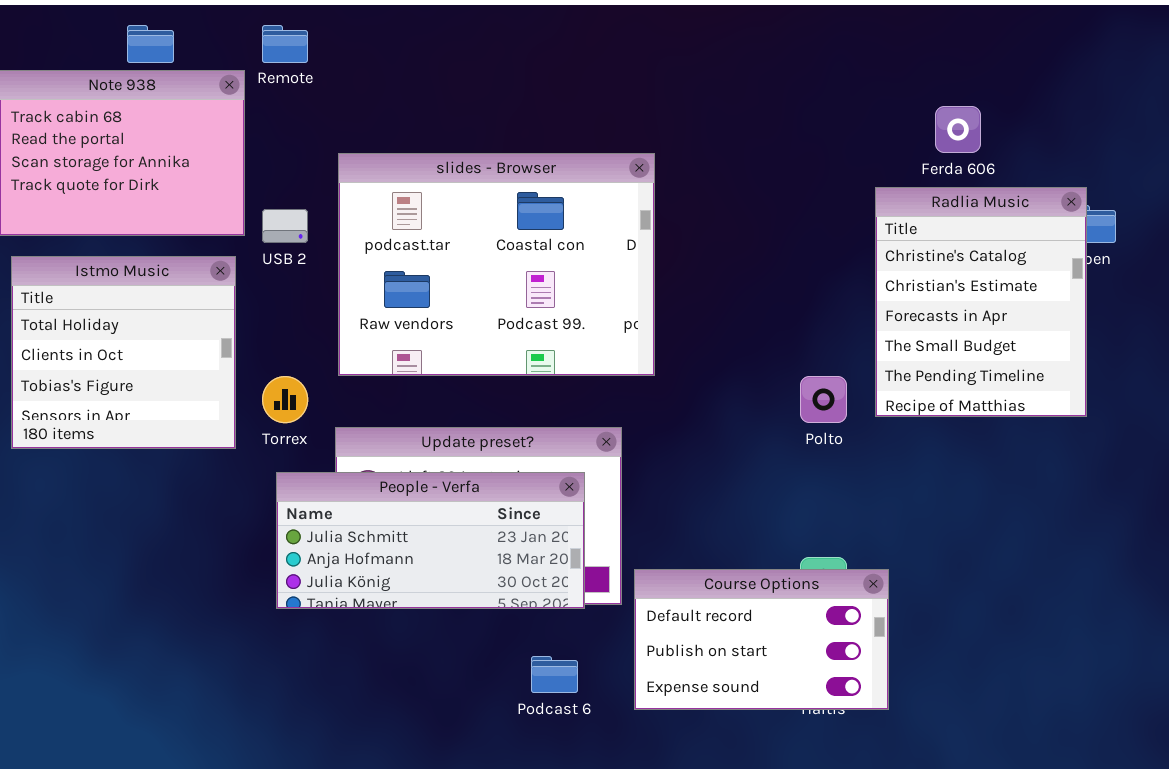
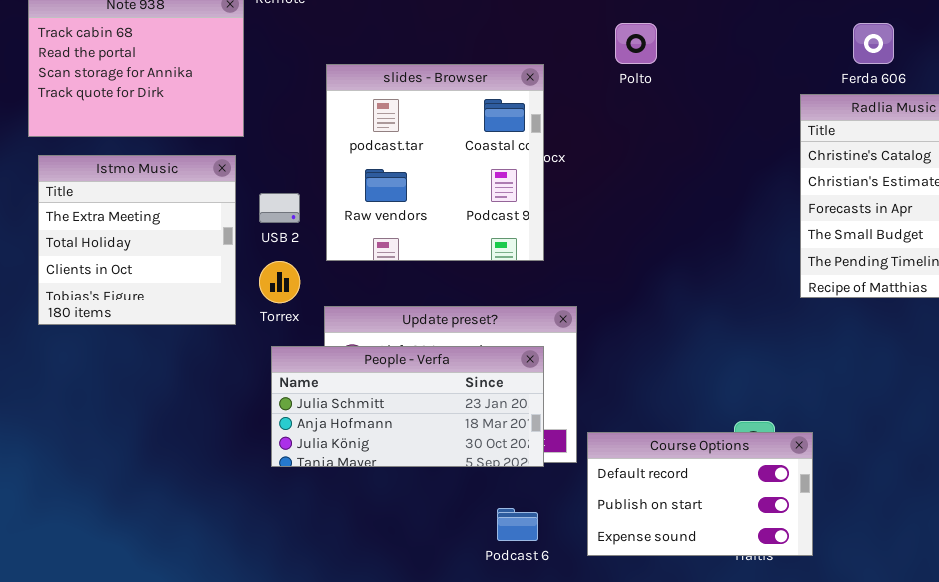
slides - Browser: [338,153,655,376] -> [326,64,544,261], resized
USB 2: [262,209,308,243] -> [259,193,300,223], moved
Istmo Music: [11,256,236,449] -> [38,155,236,325], scrolled up 1 row
Polto: [800,376,847,423] -> [615,23,657,64], moved

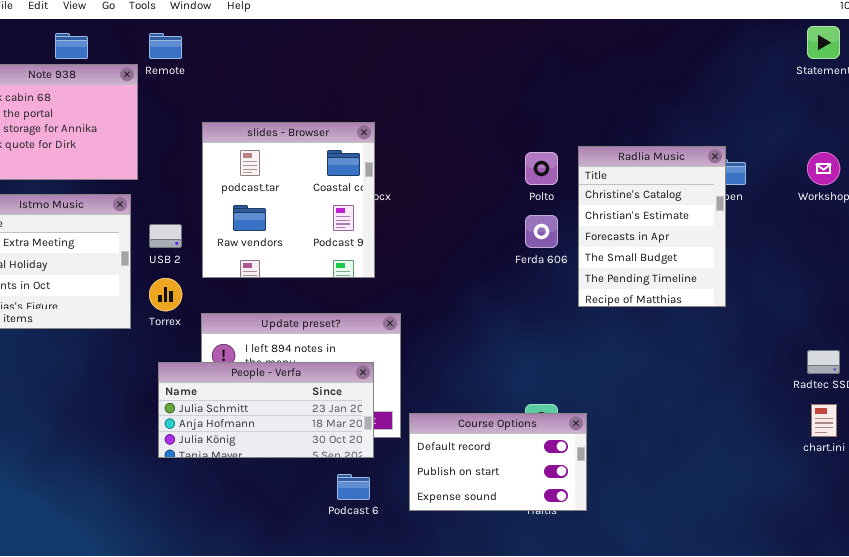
Polto: [615,23,657,64] -> [525,152,558,185], moved
Ferda 606: [853,23,894,64] -> [525,215,558,248], moved
People - Verfa: [271,346,544,467] -> [158,362,374,458], moved

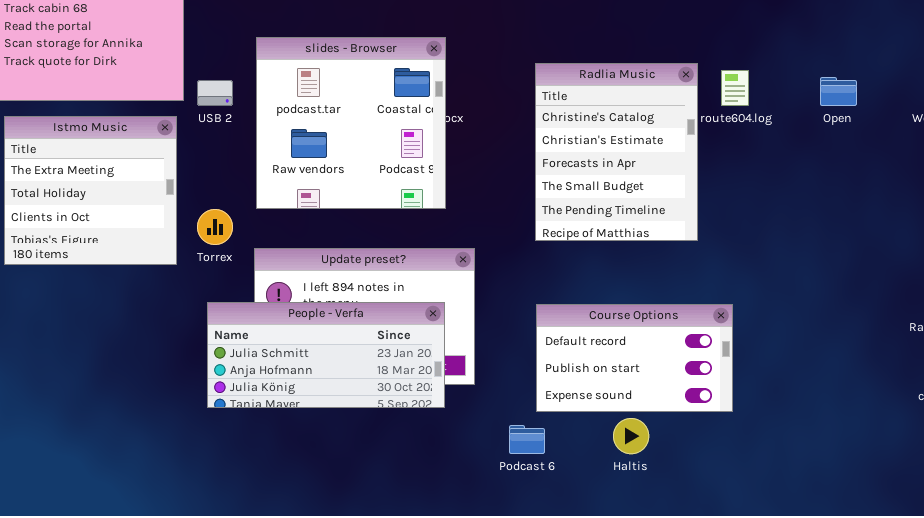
Radlia Music: [578,146,726,307] -> [535,63,698,241], moved
USB 2: [149,224,182,248] -> [197,80,233,106], moved
Course Options: [409,413,587,511] -> [536,304,733,412], moved
Podcast 6: [337,474,370,500] -> [509,425,545,454], moved

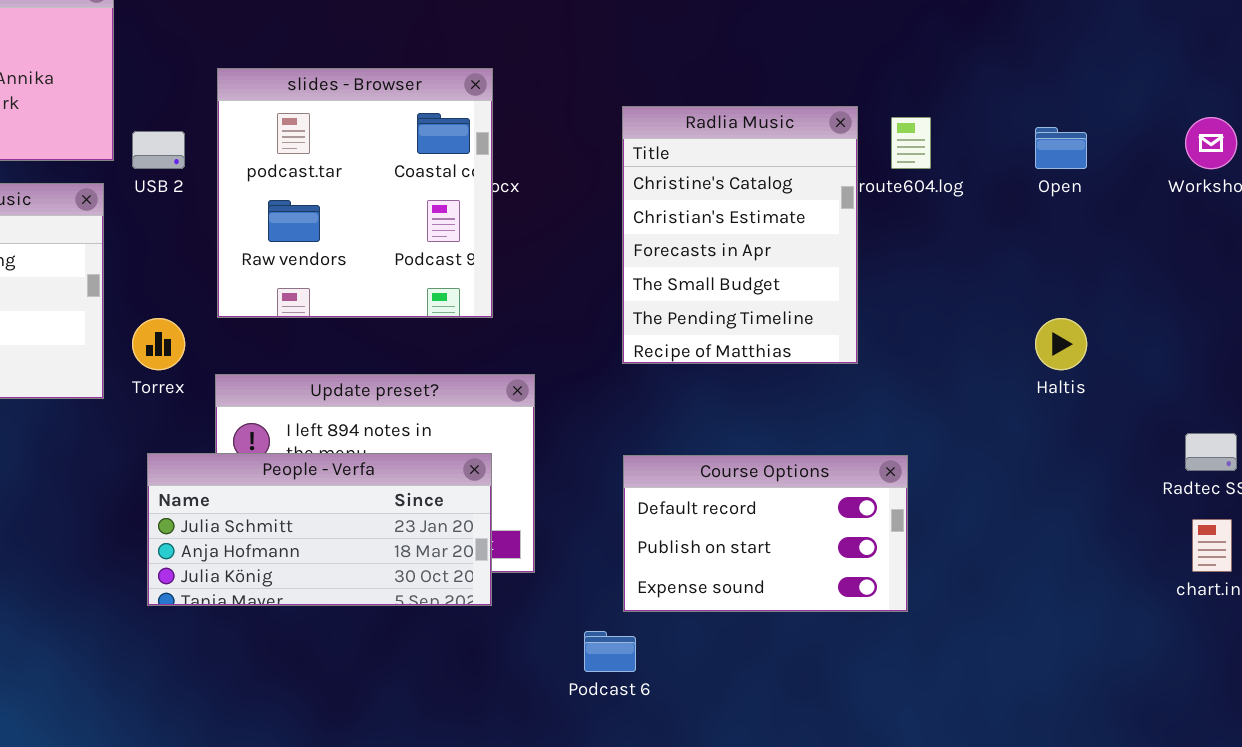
Haltis: [613,418,649,454] -> [1035,318,1087,370], moved

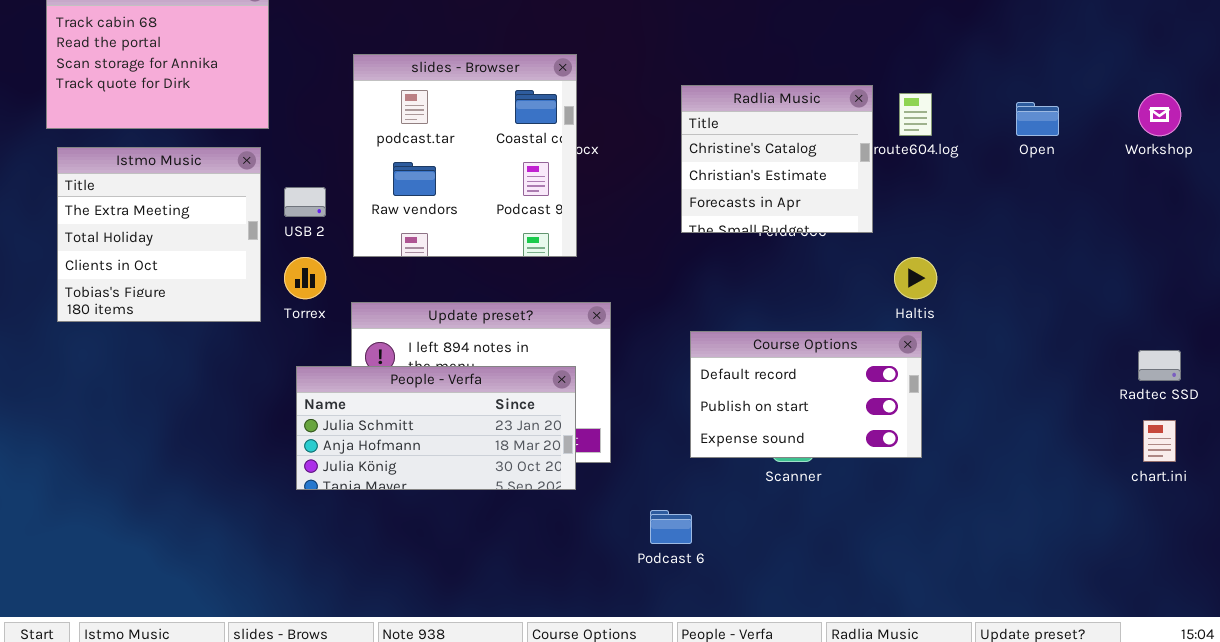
Radlia Music: [622,106,858,364] -> [681,85,873,233], resized
USB 2: [132,131,185,169] -> [284,187,326,217], moved
Haltis: [1035,318,1087,370] -> [894,257,937,299], moved
Course Options: [623,455,908,612] -> [690,331,922,458], moved

